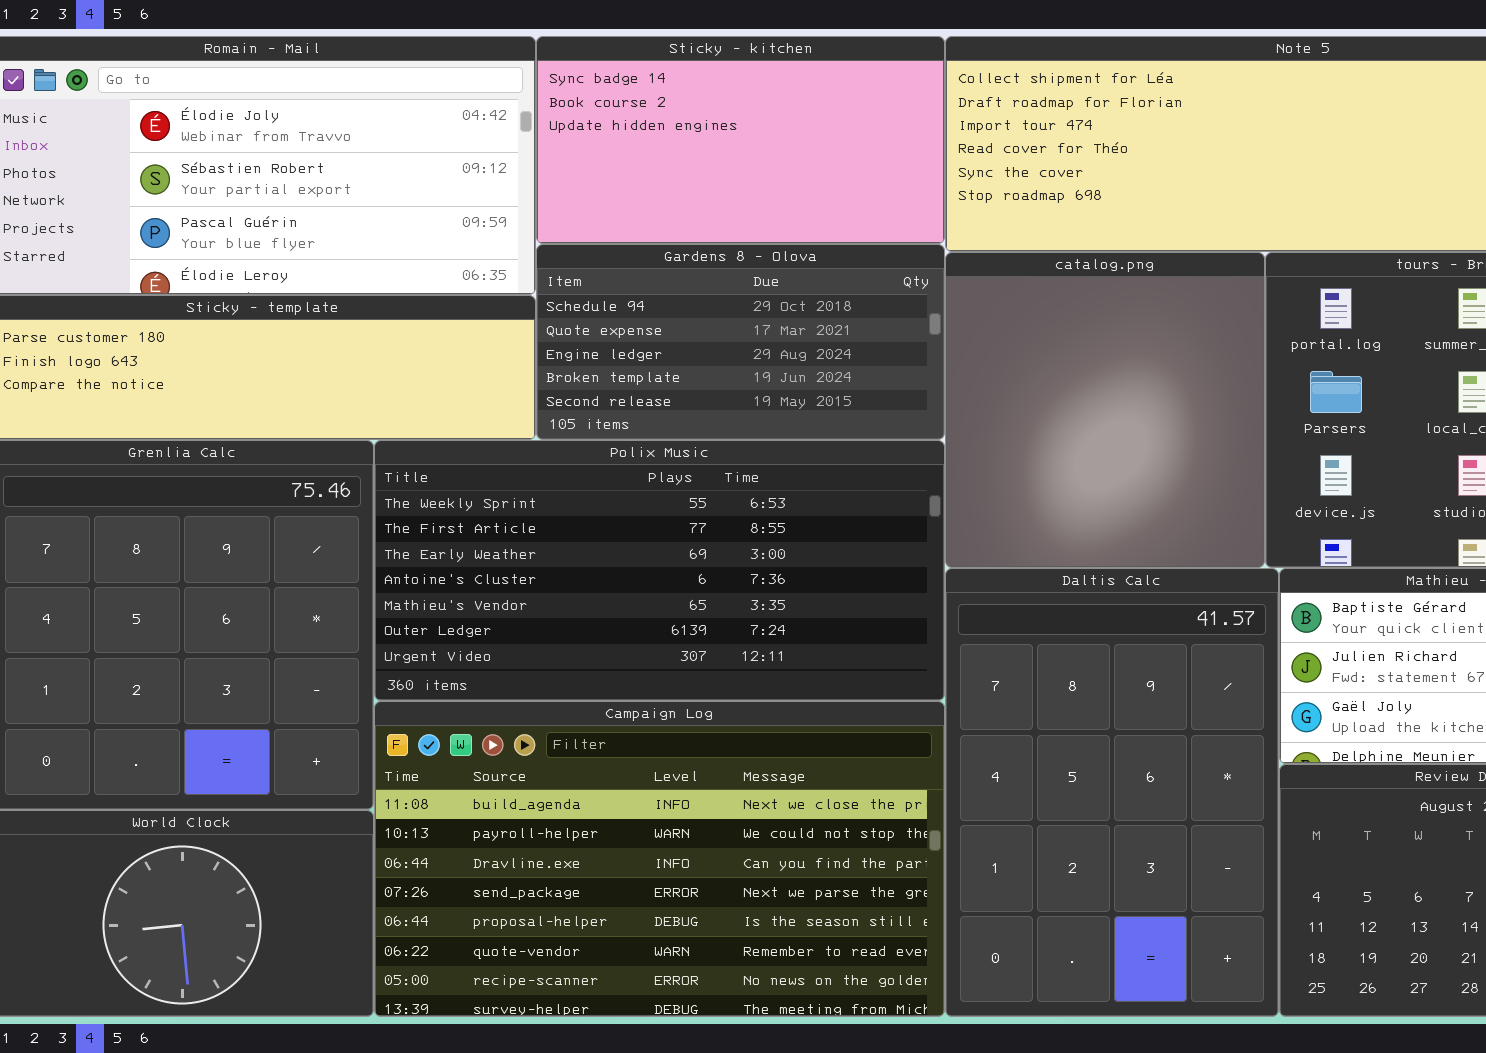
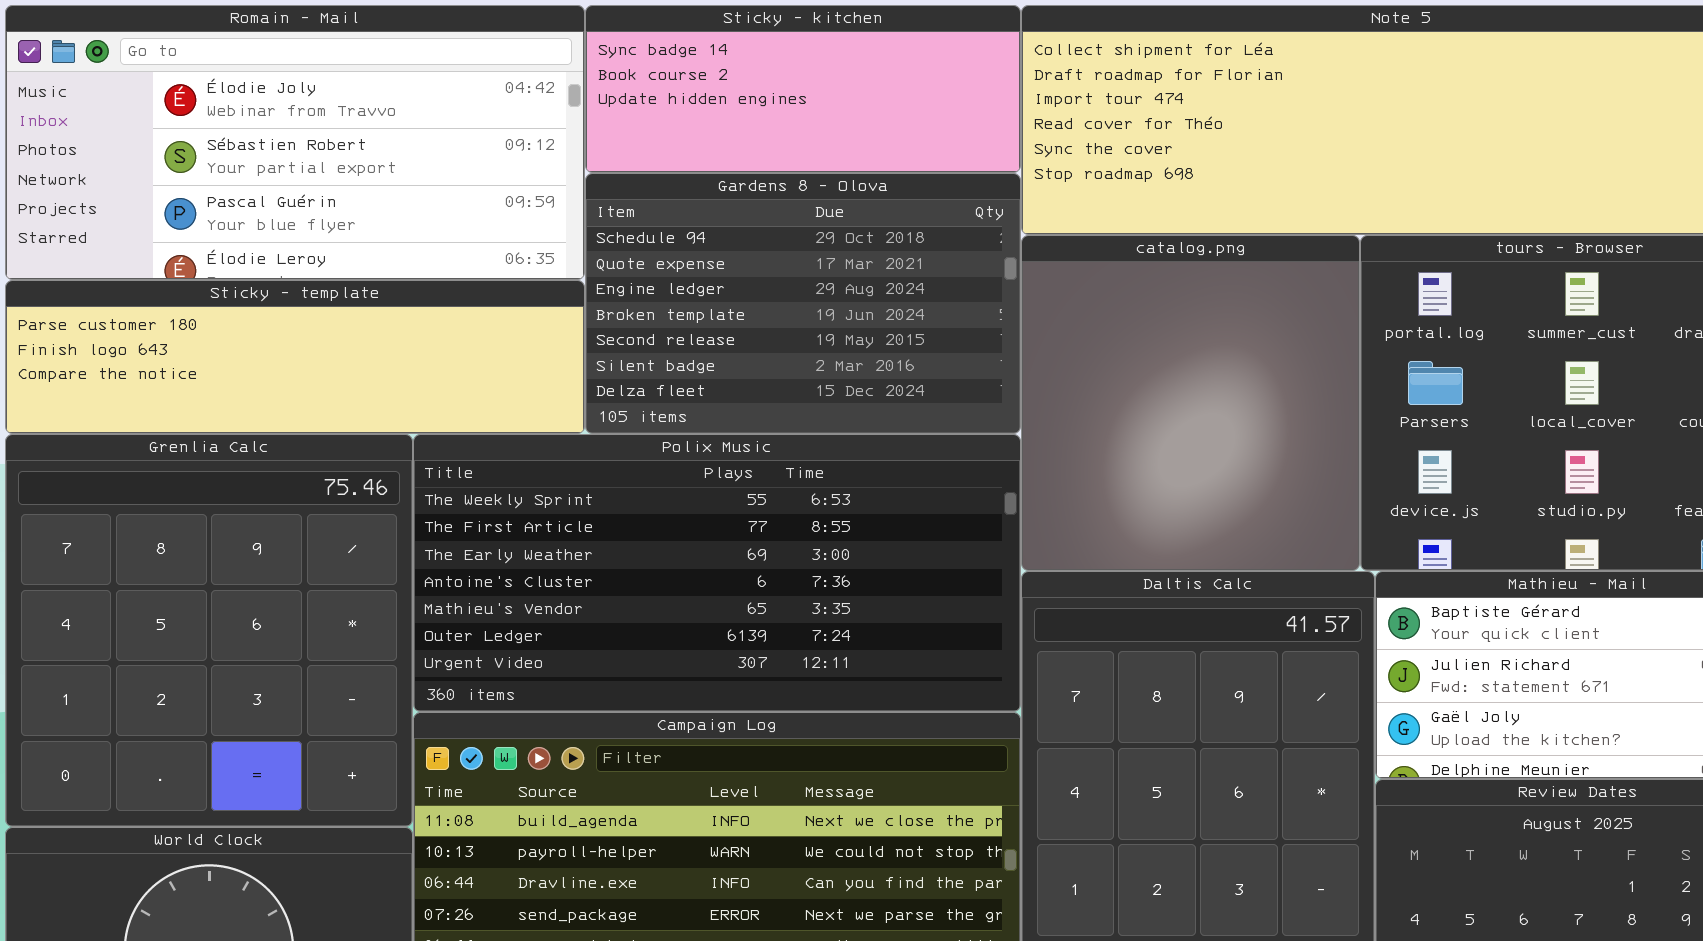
Sticky - kitchen: [536,36,945,244] -> [585,5,1021,173], resized
Gardens 8 - Olova: [536,244,945,440] -> [585,173,1021,434], resized

